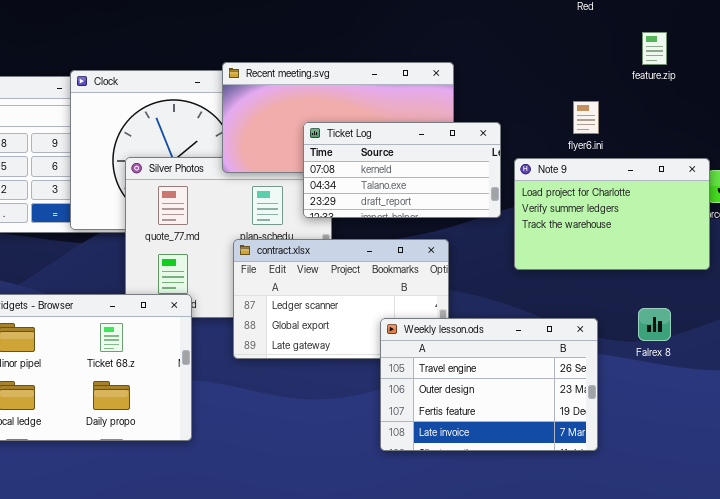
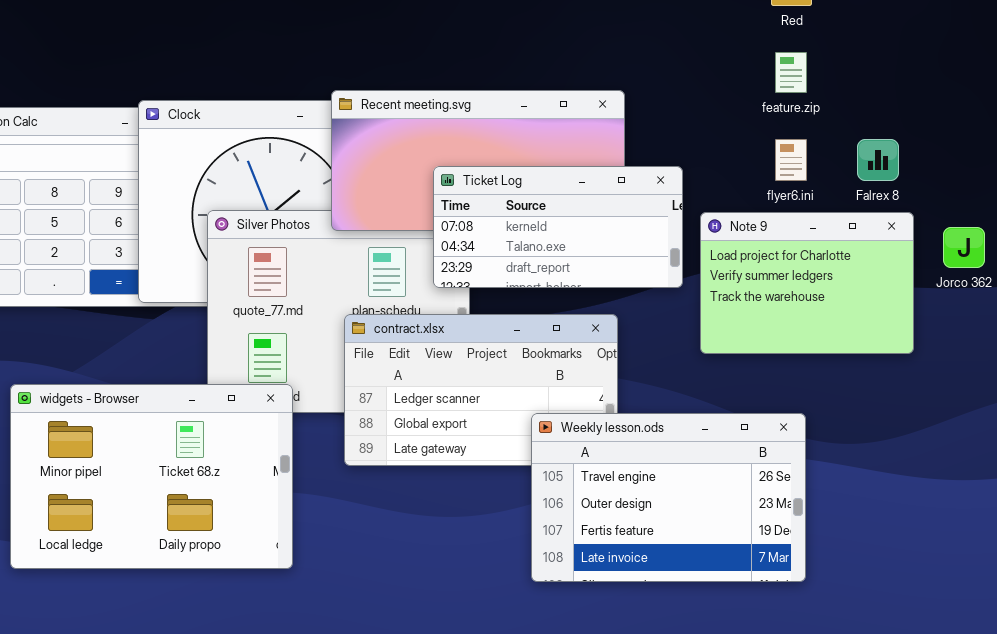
feature.zip: [642,32,667,65] -> [775,52,807,93], moved
Note 9: [514,158,710,270] -> [700,212,914,354], resized
Falrex 8: [638,308,671,341] -> [857,139,899,181], moved

